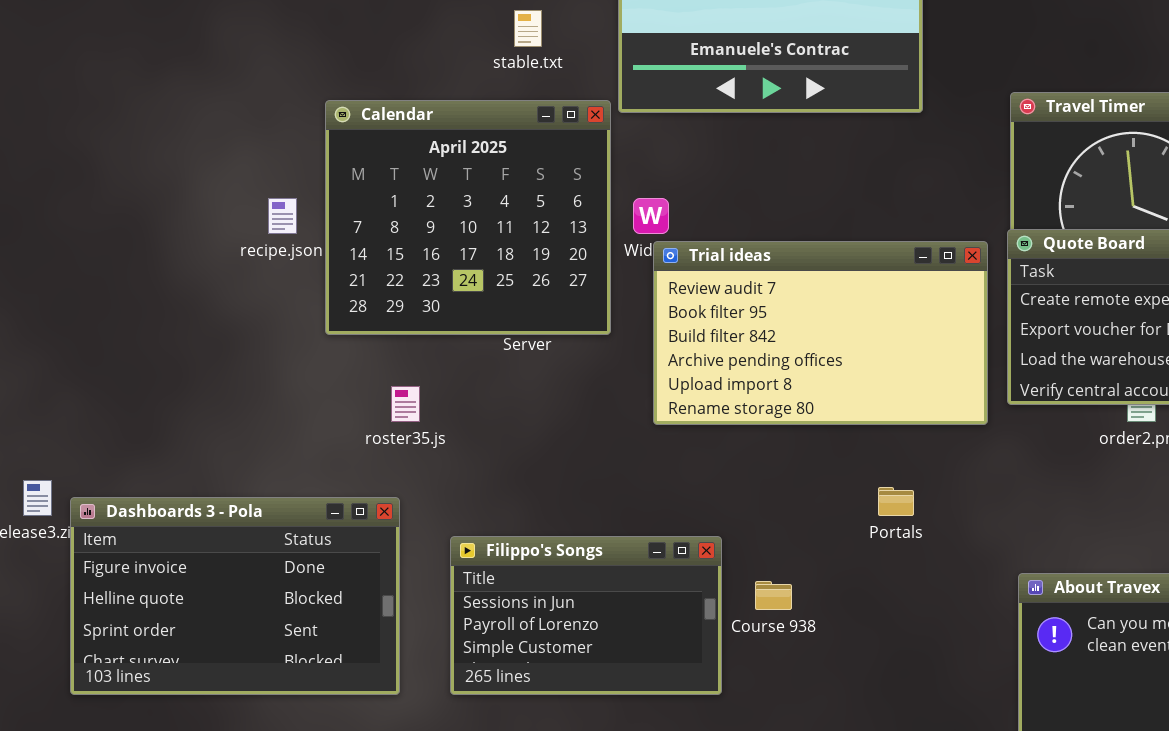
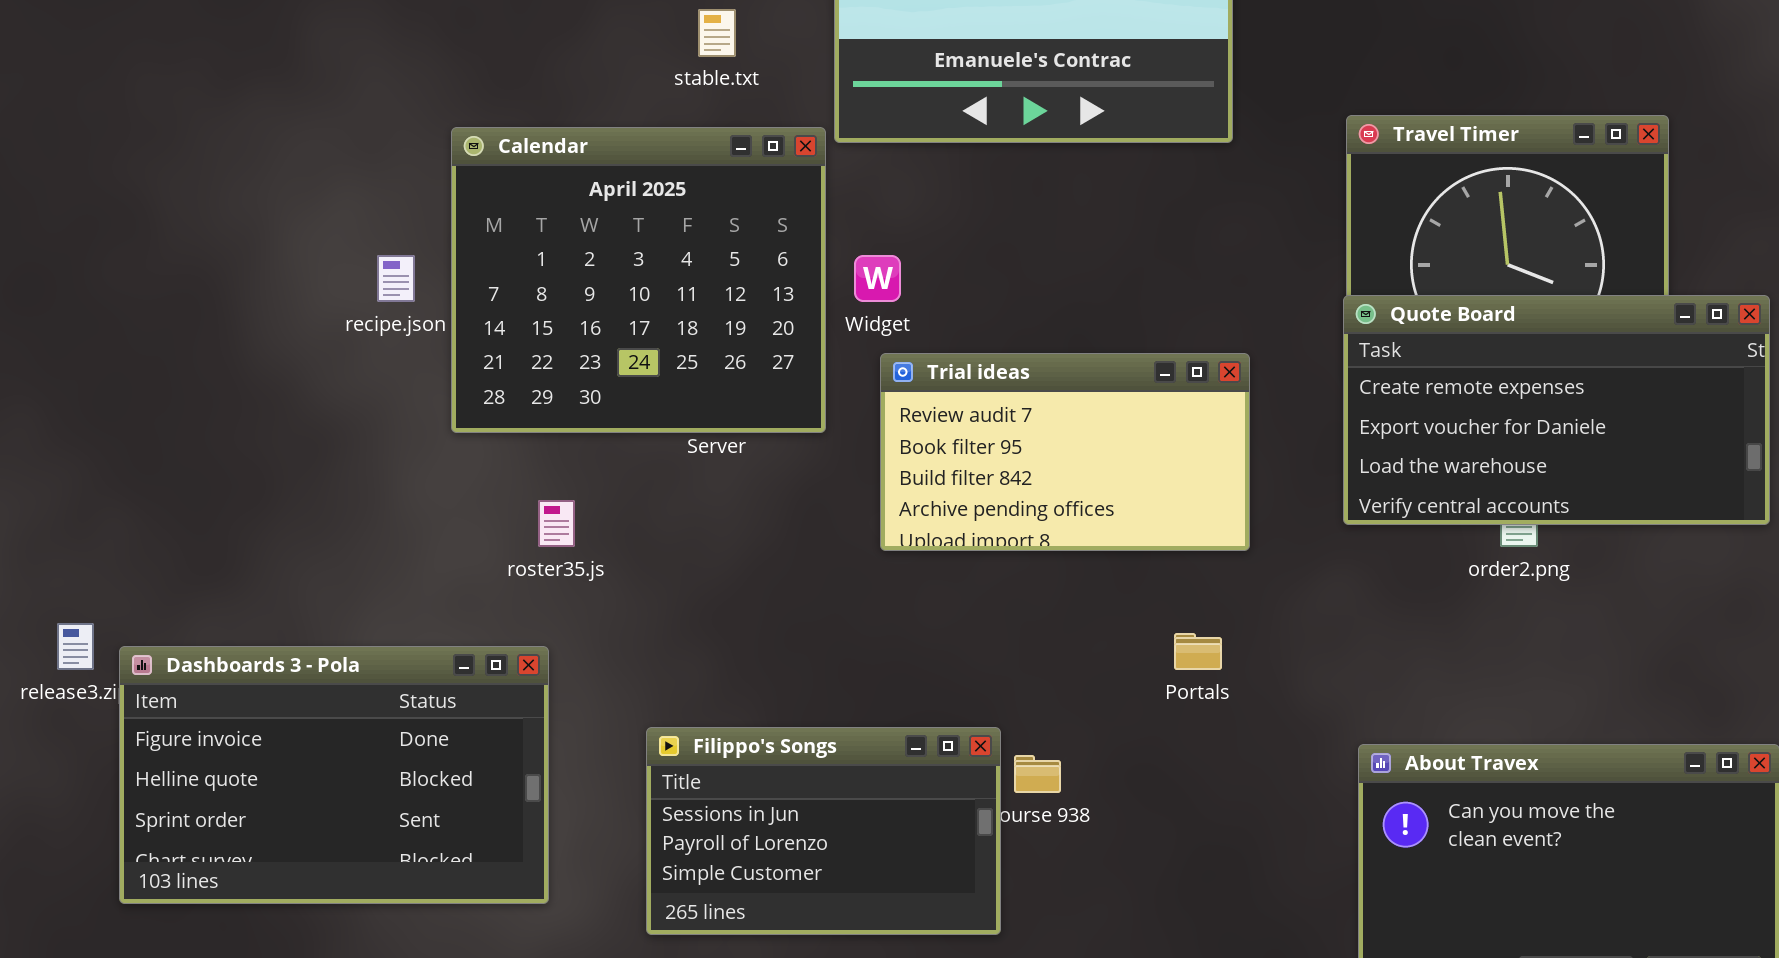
Trial ideas: [653,241,988,425] -> [880,353,1250,551], resized
Filippo's Songs: [450,536,722,695] -> [646,727,1001,935], moved

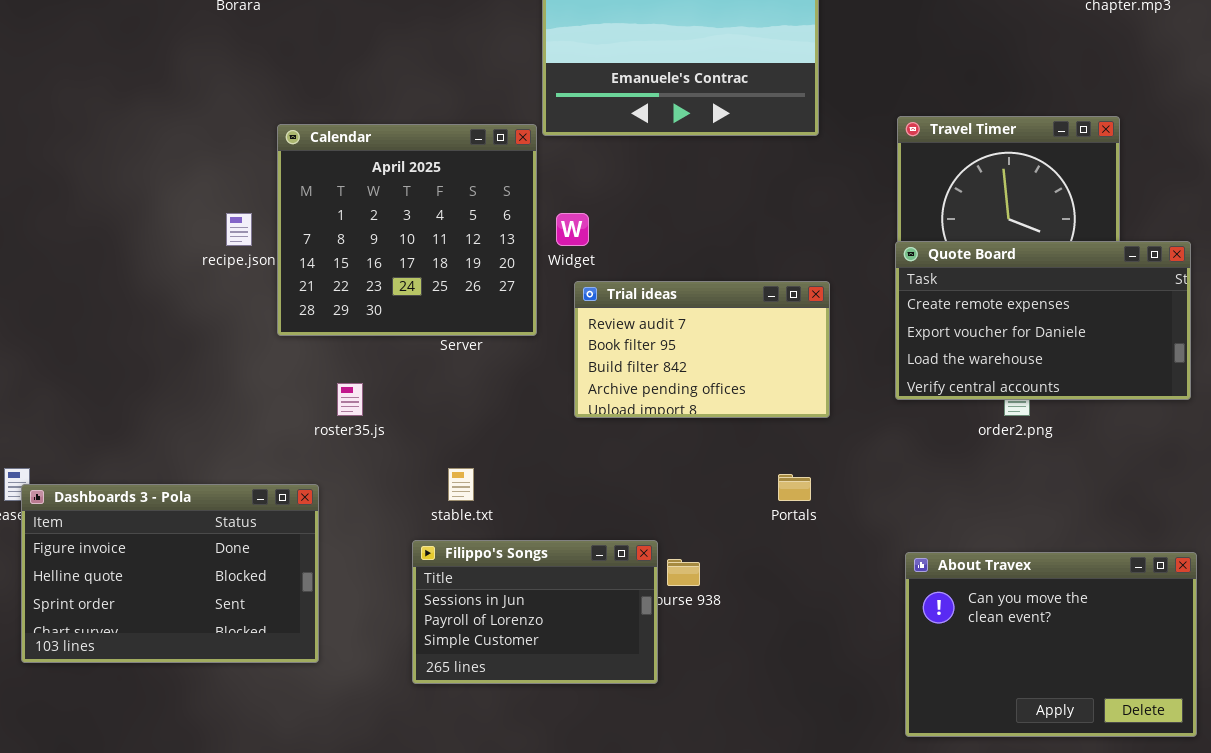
stable.txt: [698,9,736,57] -> [448,468,474,501], moved
Dashboards 3 - Pola: [119,646,549,904] -> [21,484,319,663], moved

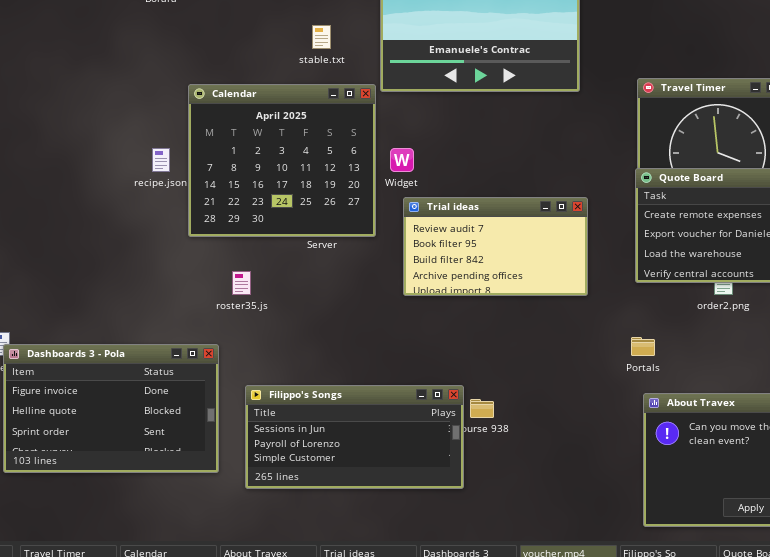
stable.txt: [448,468,474,501] -> [312,25,331,49], moved
Portals: [778,474,811,501] -> [631,337,655,356], moved
Filippo's Songs: [412,540,658,684] -> [245,385,464,489], resized

